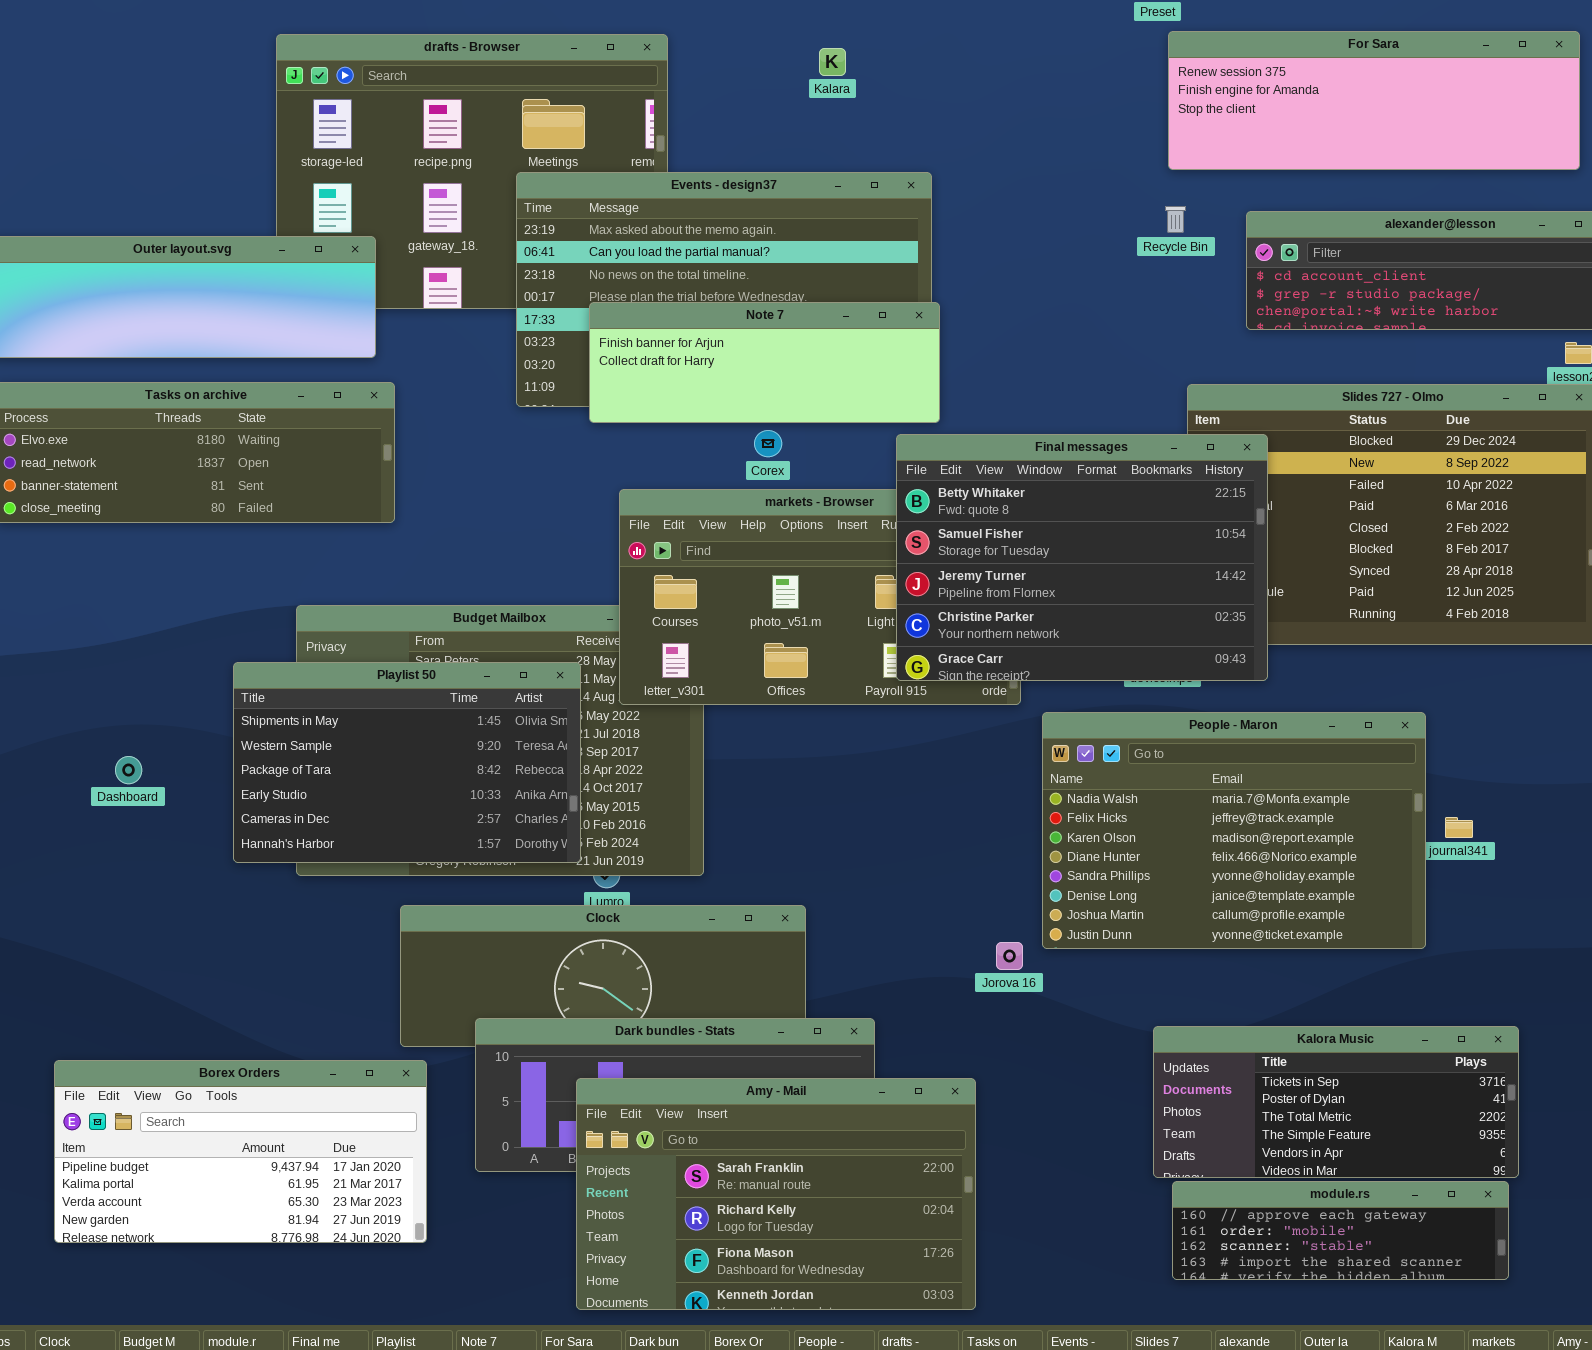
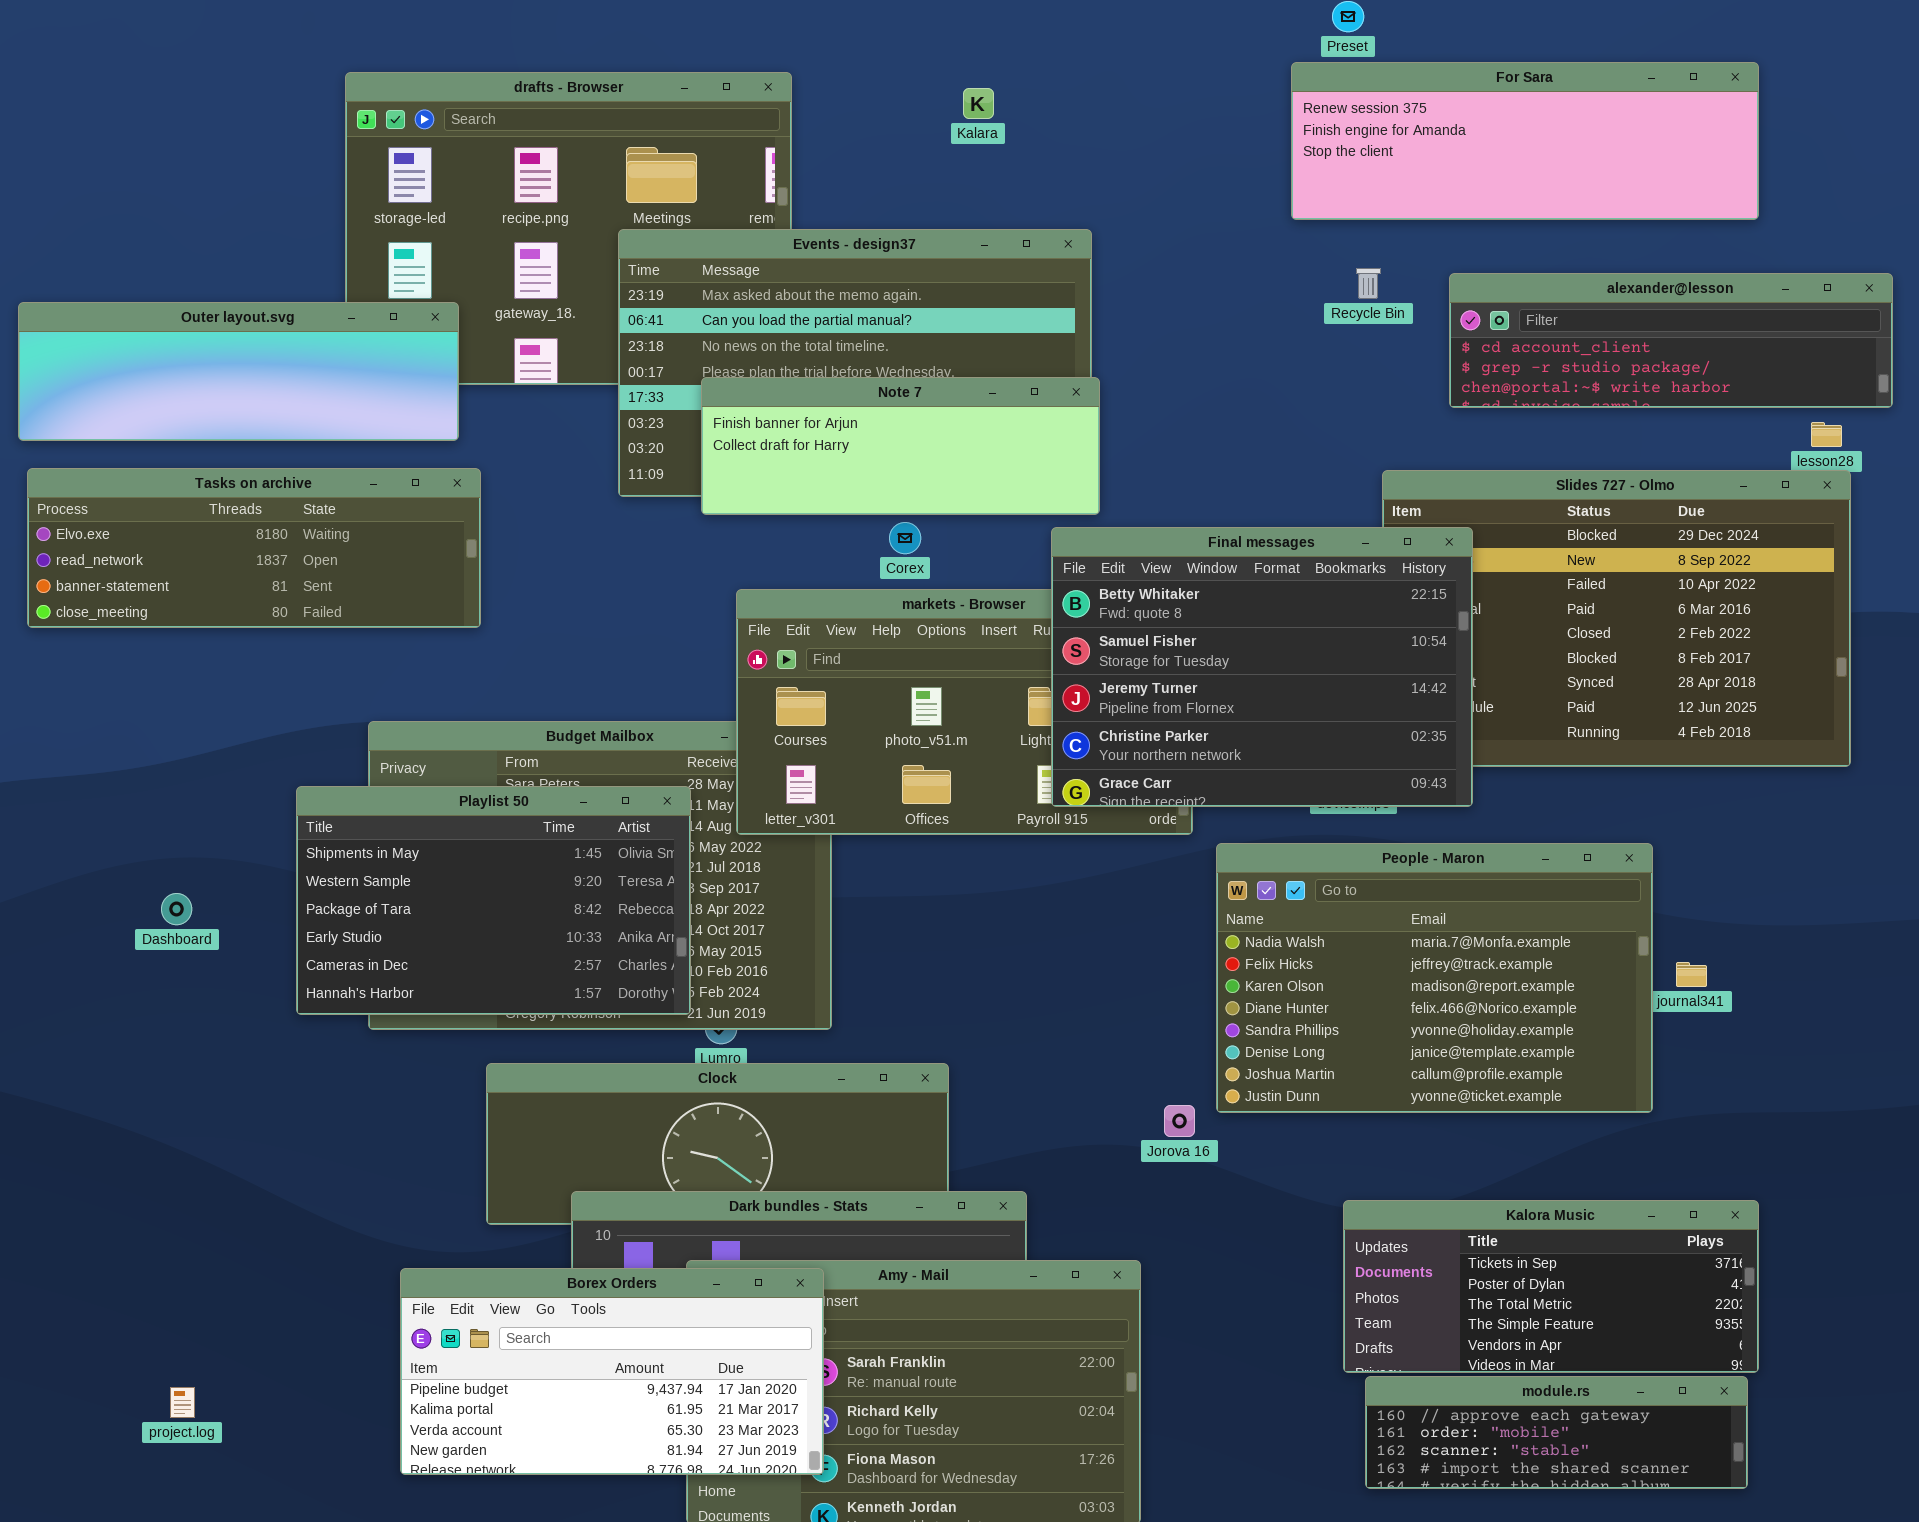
For Sara: [1168,31,1580,170] -> [1291,62,1759,220], moved
Borex Orders: [54,1060,427,1243] -> [400,1268,824,1475], moved

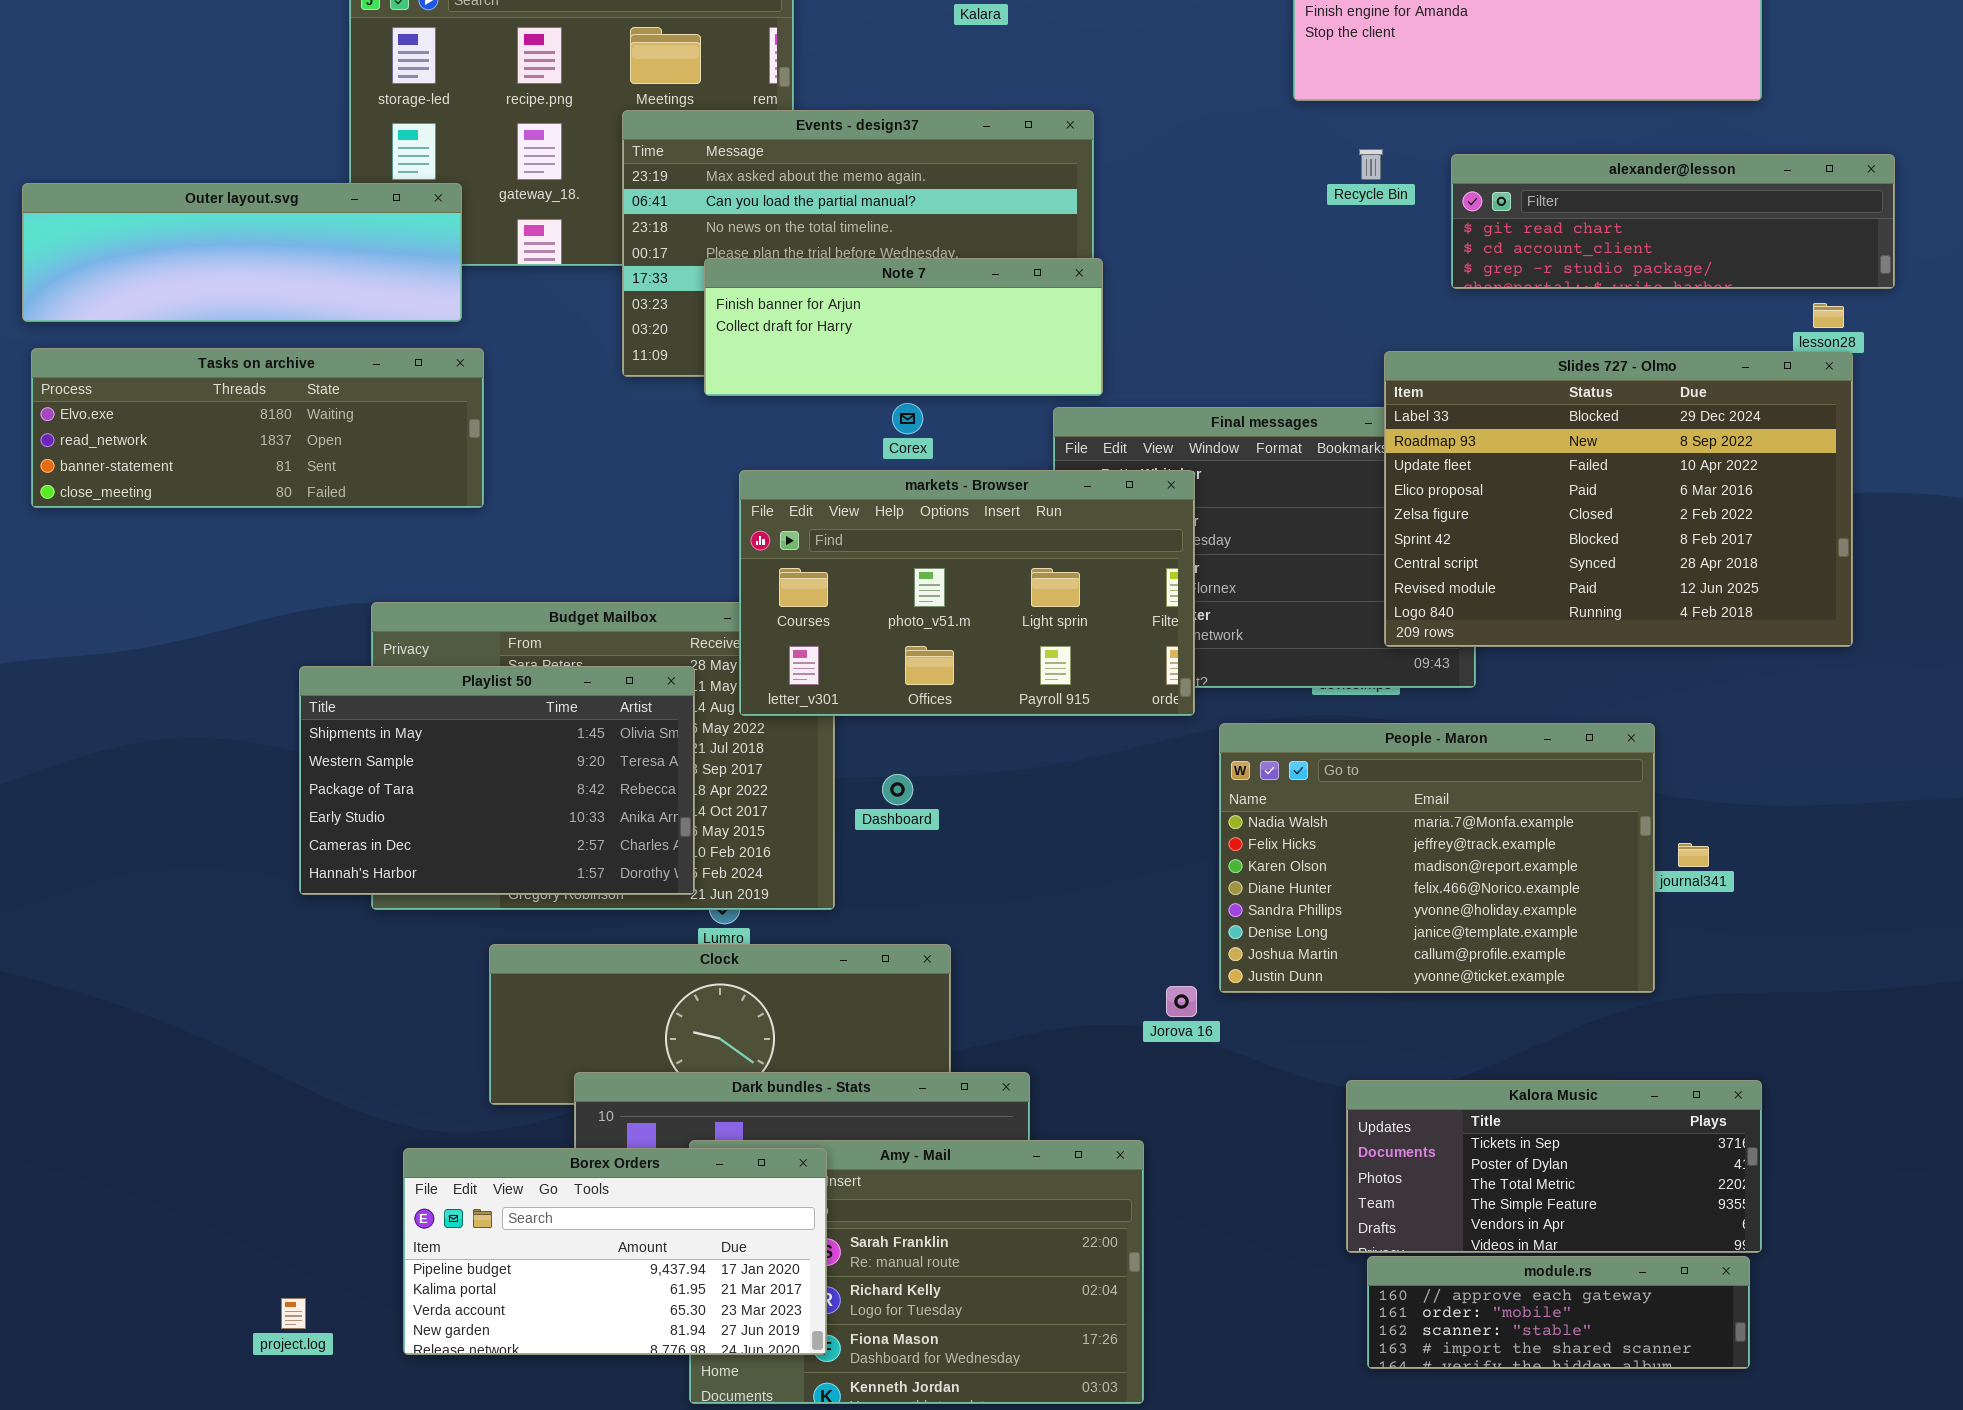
alexander@lesson: [1449,273,1893,408] -> [1451,154,1895,289], scrolled up 1 row
Slides 727 - Olmo: [1382,470,1851,767] -> [1384,351,1853,647], raised
markets - Browser: [736,589,1193,835] -> [739,470,1195,716], raised
Dashboard: [161,893,192,925] -> [882,774,913,805], moved
project.log: [170,1387,195,1418] -> [281,1298,306,1329], moved

